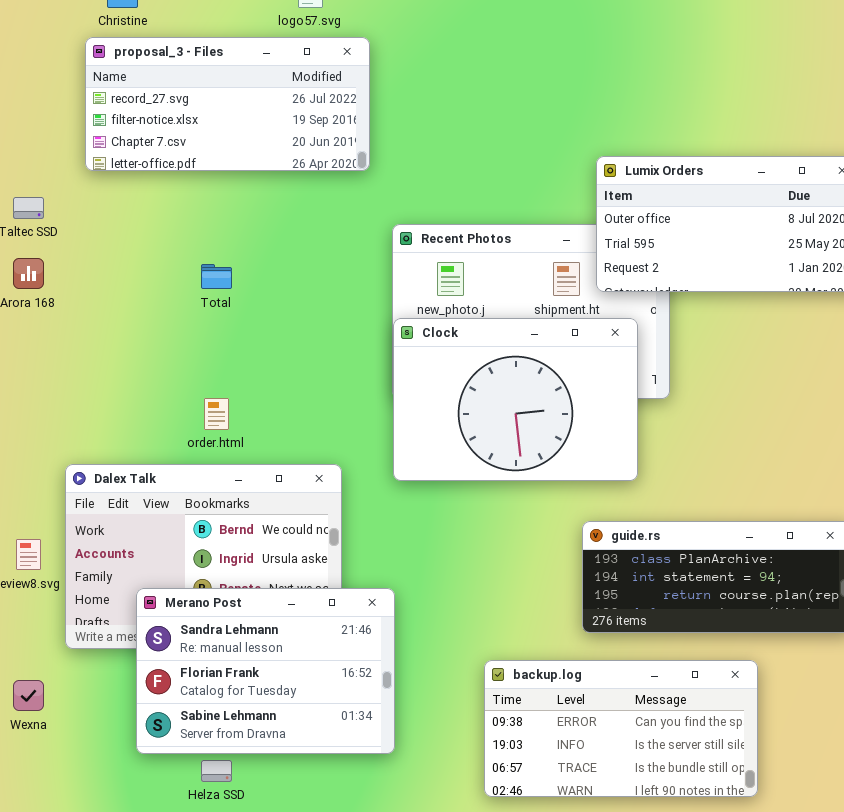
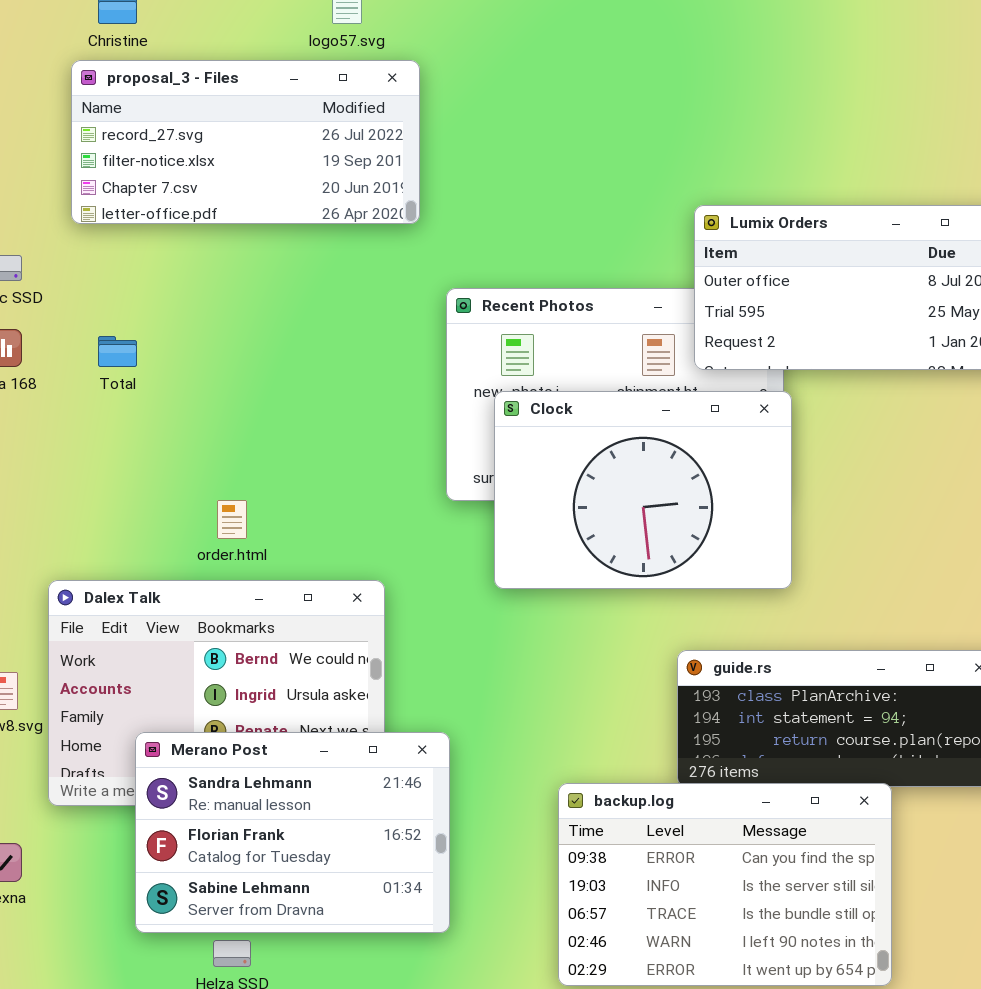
Total: [201,264,232,289] -> [98,336,137,367], moved
Clock: [393,318,638,481] -> [494,391,792,589], moved
backup.log: [484,660,758,797] -> [558,783,892,986], resized

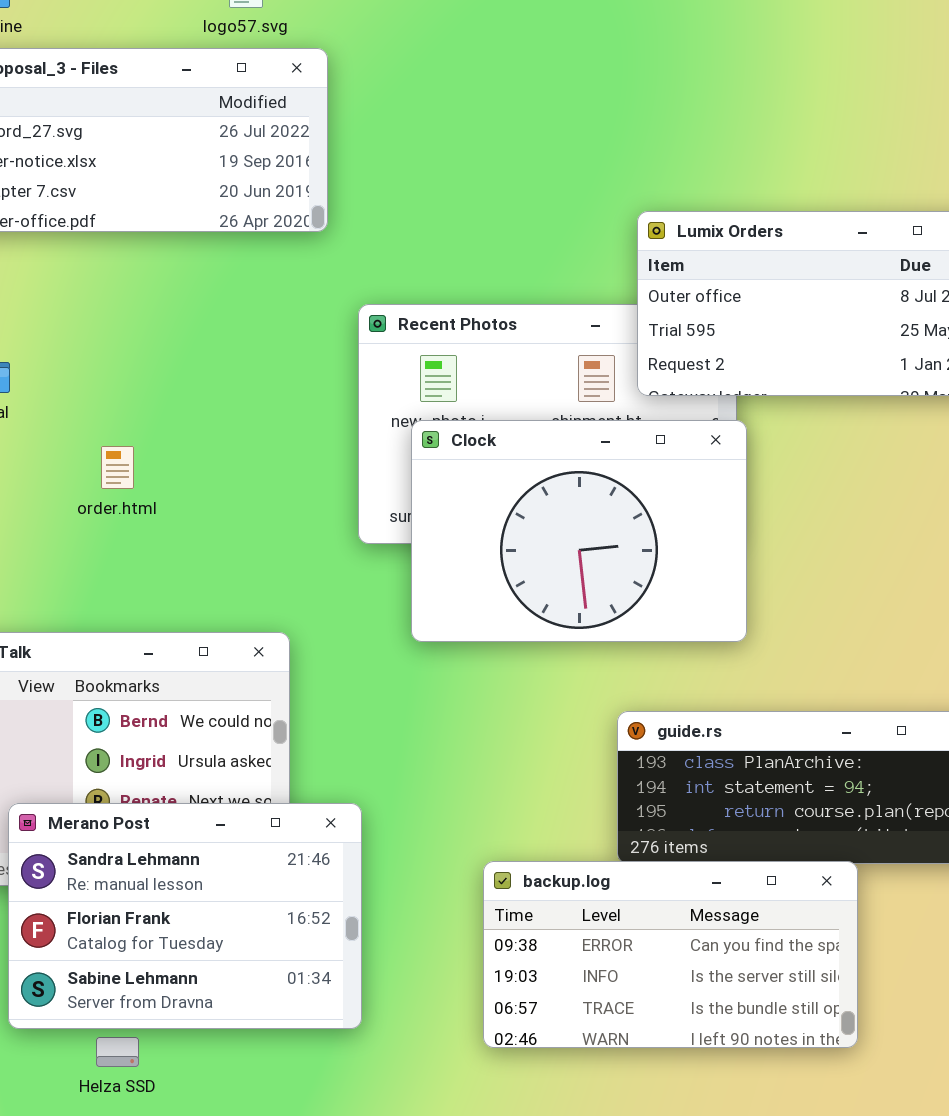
order.html: [217,500,247,539] -> [101,446,134,489], moved
backup.log: [558,783,892,986] -> [483,861,858,1048], resized

